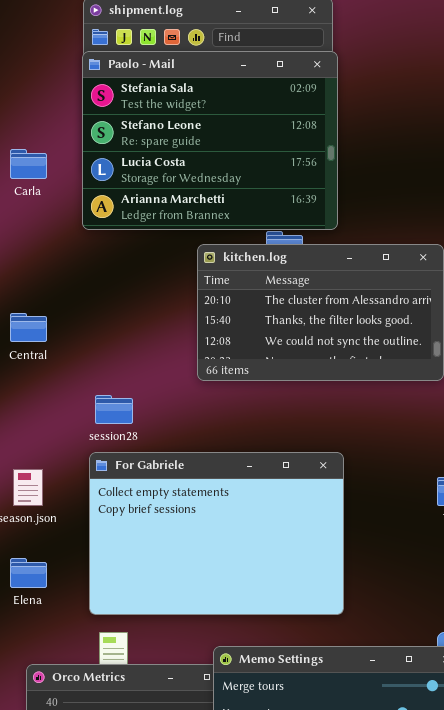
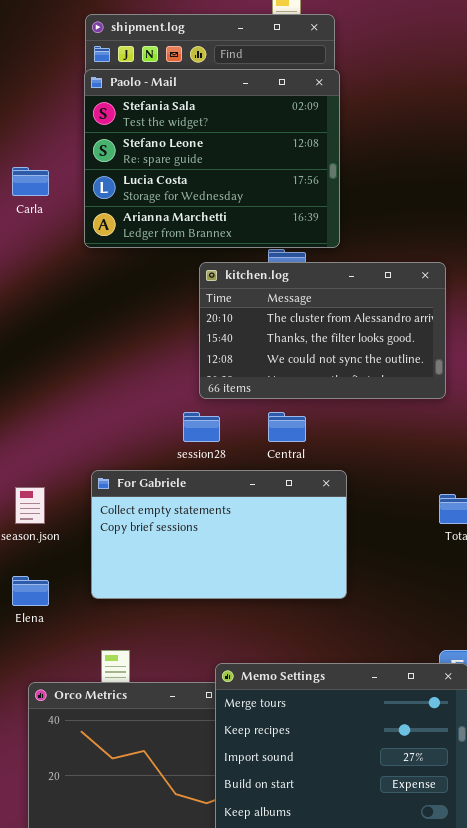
Central: [10,313,47,342] -> [268,412,306,442], moved
session28: [95,395,133,424] -> [183,412,220,442], moved
For Gabriele: [89,452,344,615] -> [91,470,347,599], resized

